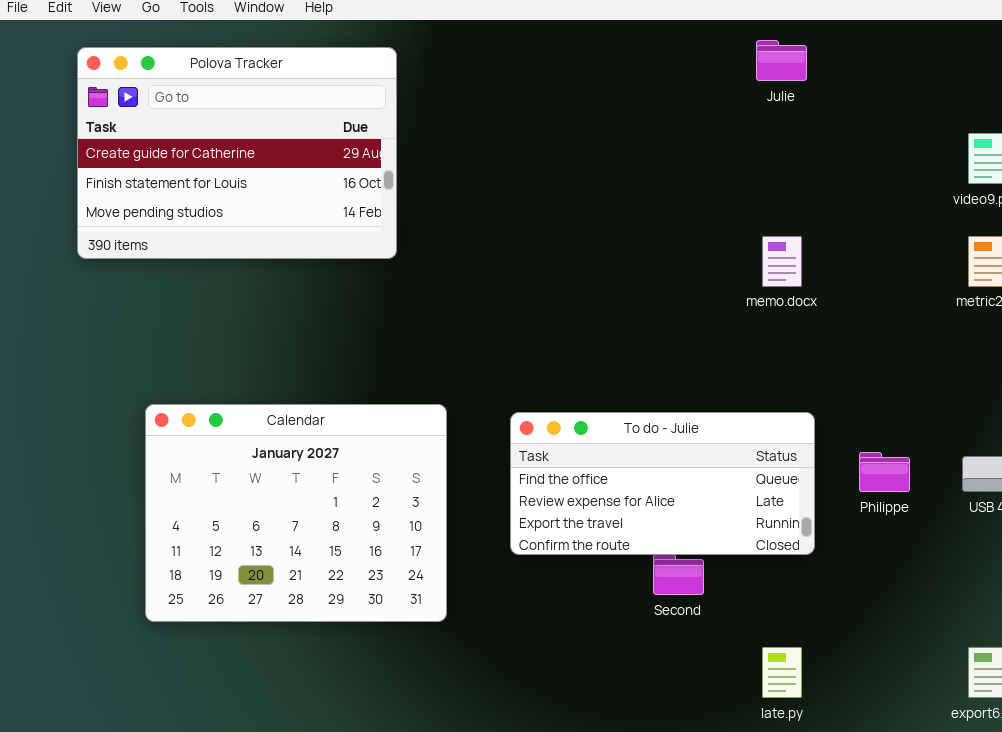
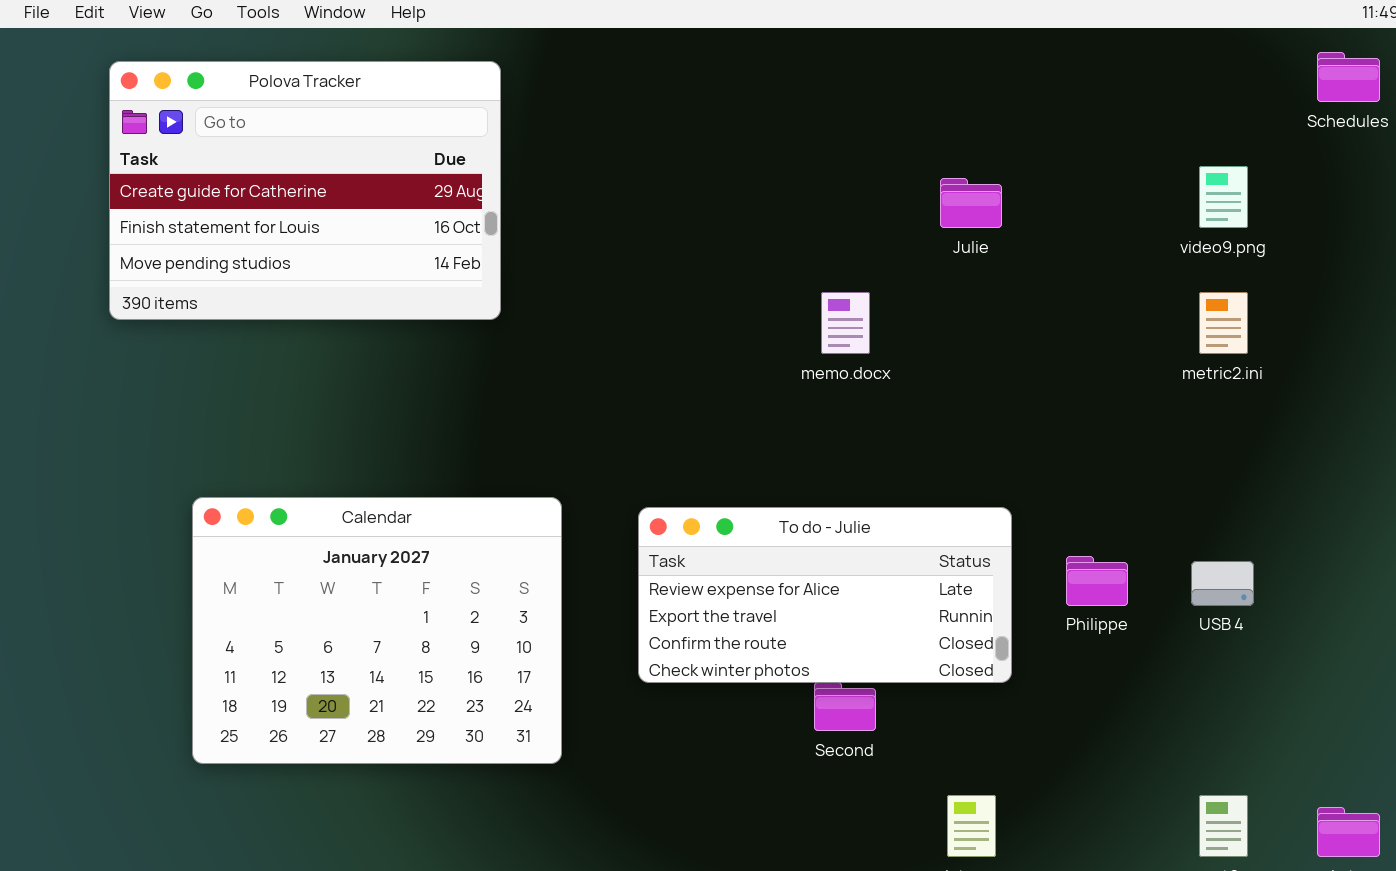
Julie: [756,40,807,81] -> [940,178,1002,228], moved
memo.docx: [762,236,802,287] -> [821,292,870,354], moved
To do - Julie: [510,412,815,555] -> [638,507,1012,683], scrolled down 1 row

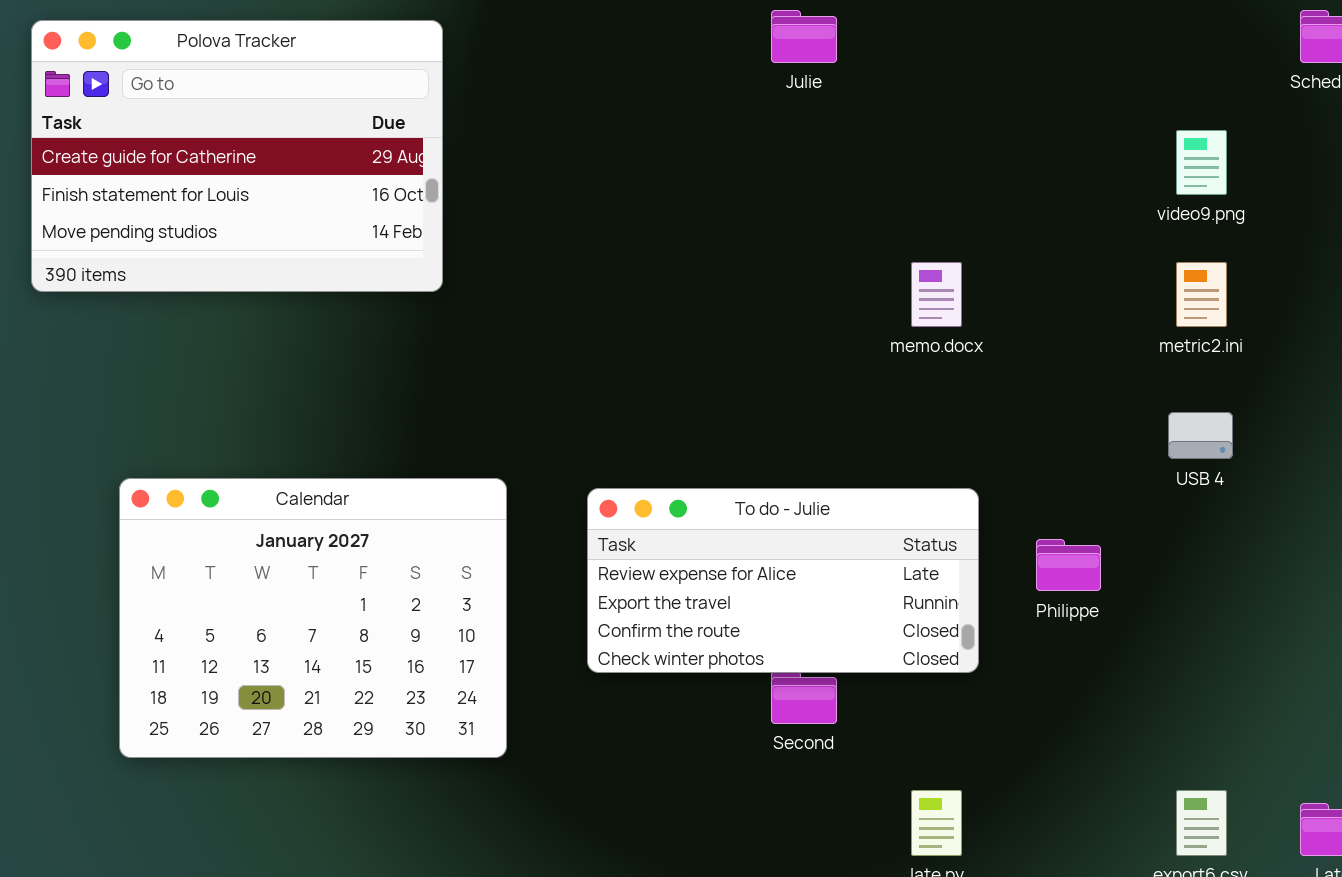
Julie: [940,178,1002,228] -> [771,10,837,63], moved
memo.docx: [821,292,870,354] -> [911,262,962,327], moved
USB 4: [1191,561,1254,606] -> [1168,412,1233,459], moved

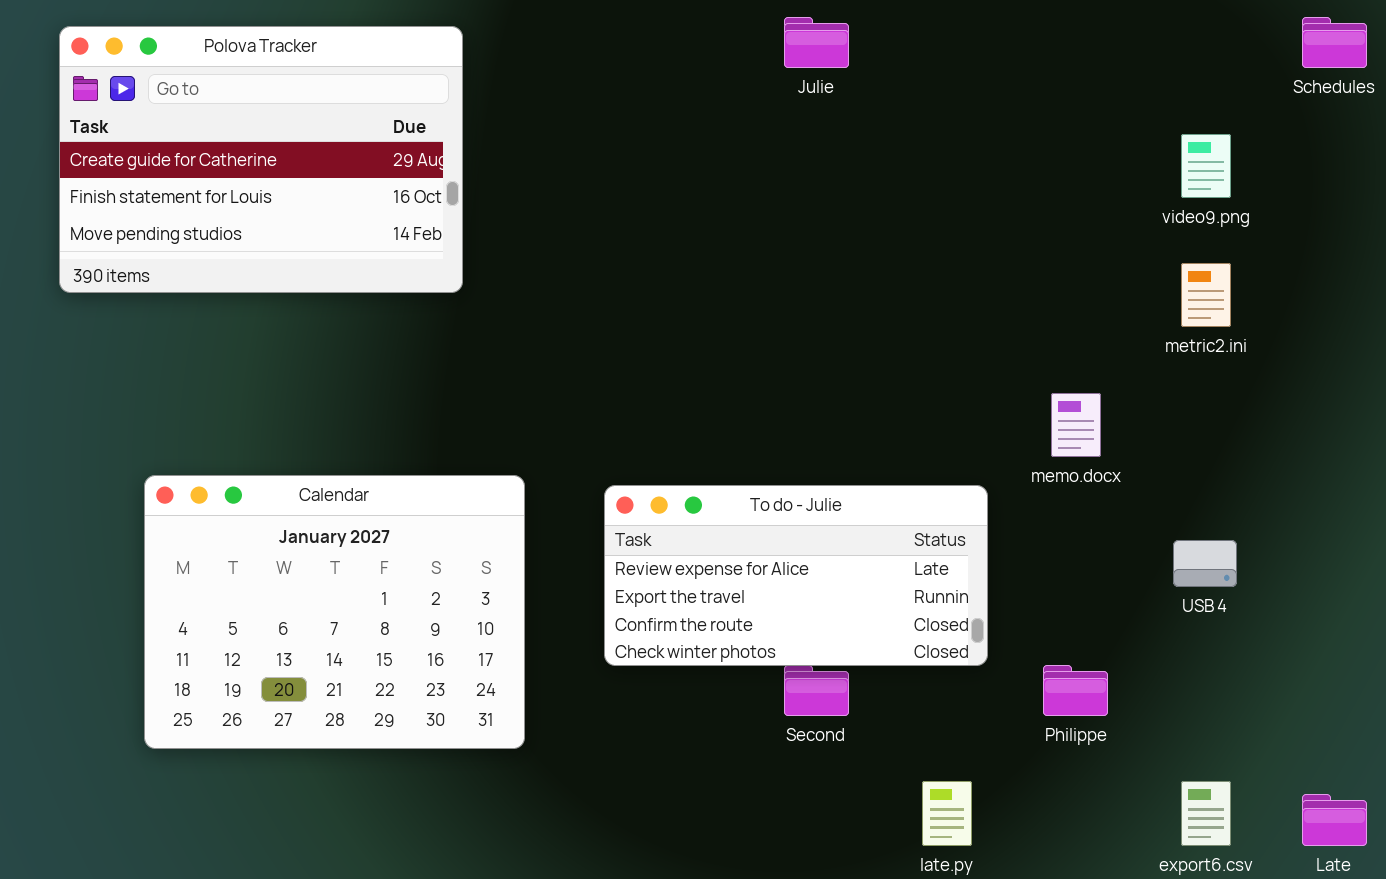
memo.docx: [911,262,962,327] -> [1051,393,1101,457], moved
USB 4: [1168,412,1233,459] -> [1173,540,1237,587], moved
Philippe: [1036,539,1101,591] -> [1043,665,1108,716], moved

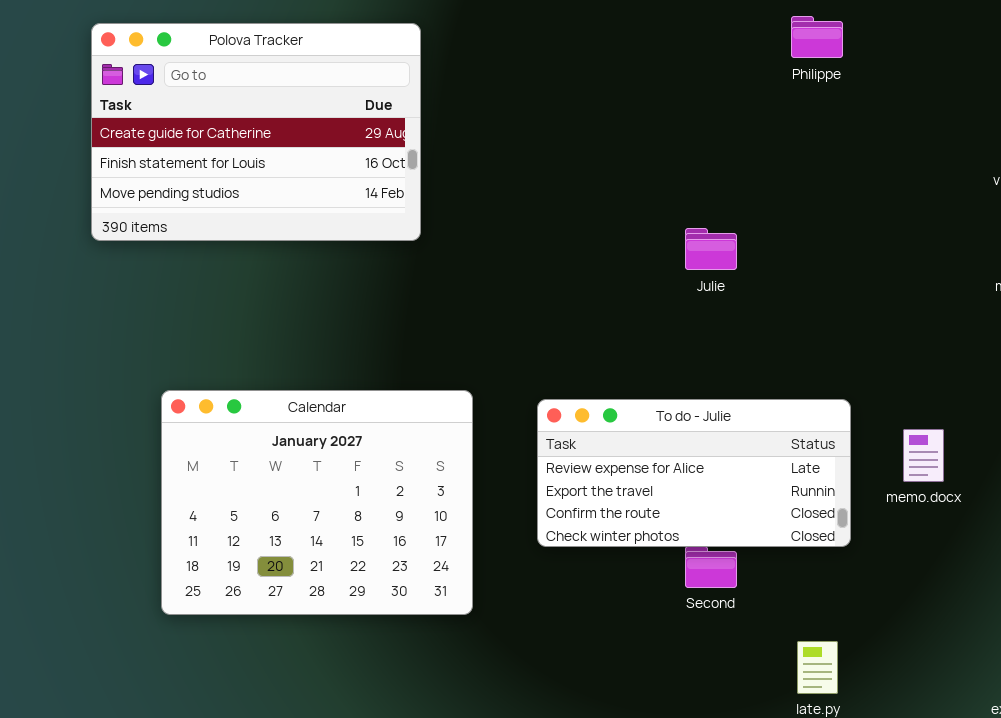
Julie: [784,17,849,68] -> [685,228,737,270], moved
memo.docx: [1051,393,1101,457] -> [903,429,944,482], moved
Philippe: [1043,665,1108,716] -> [791,16,843,58], moved

